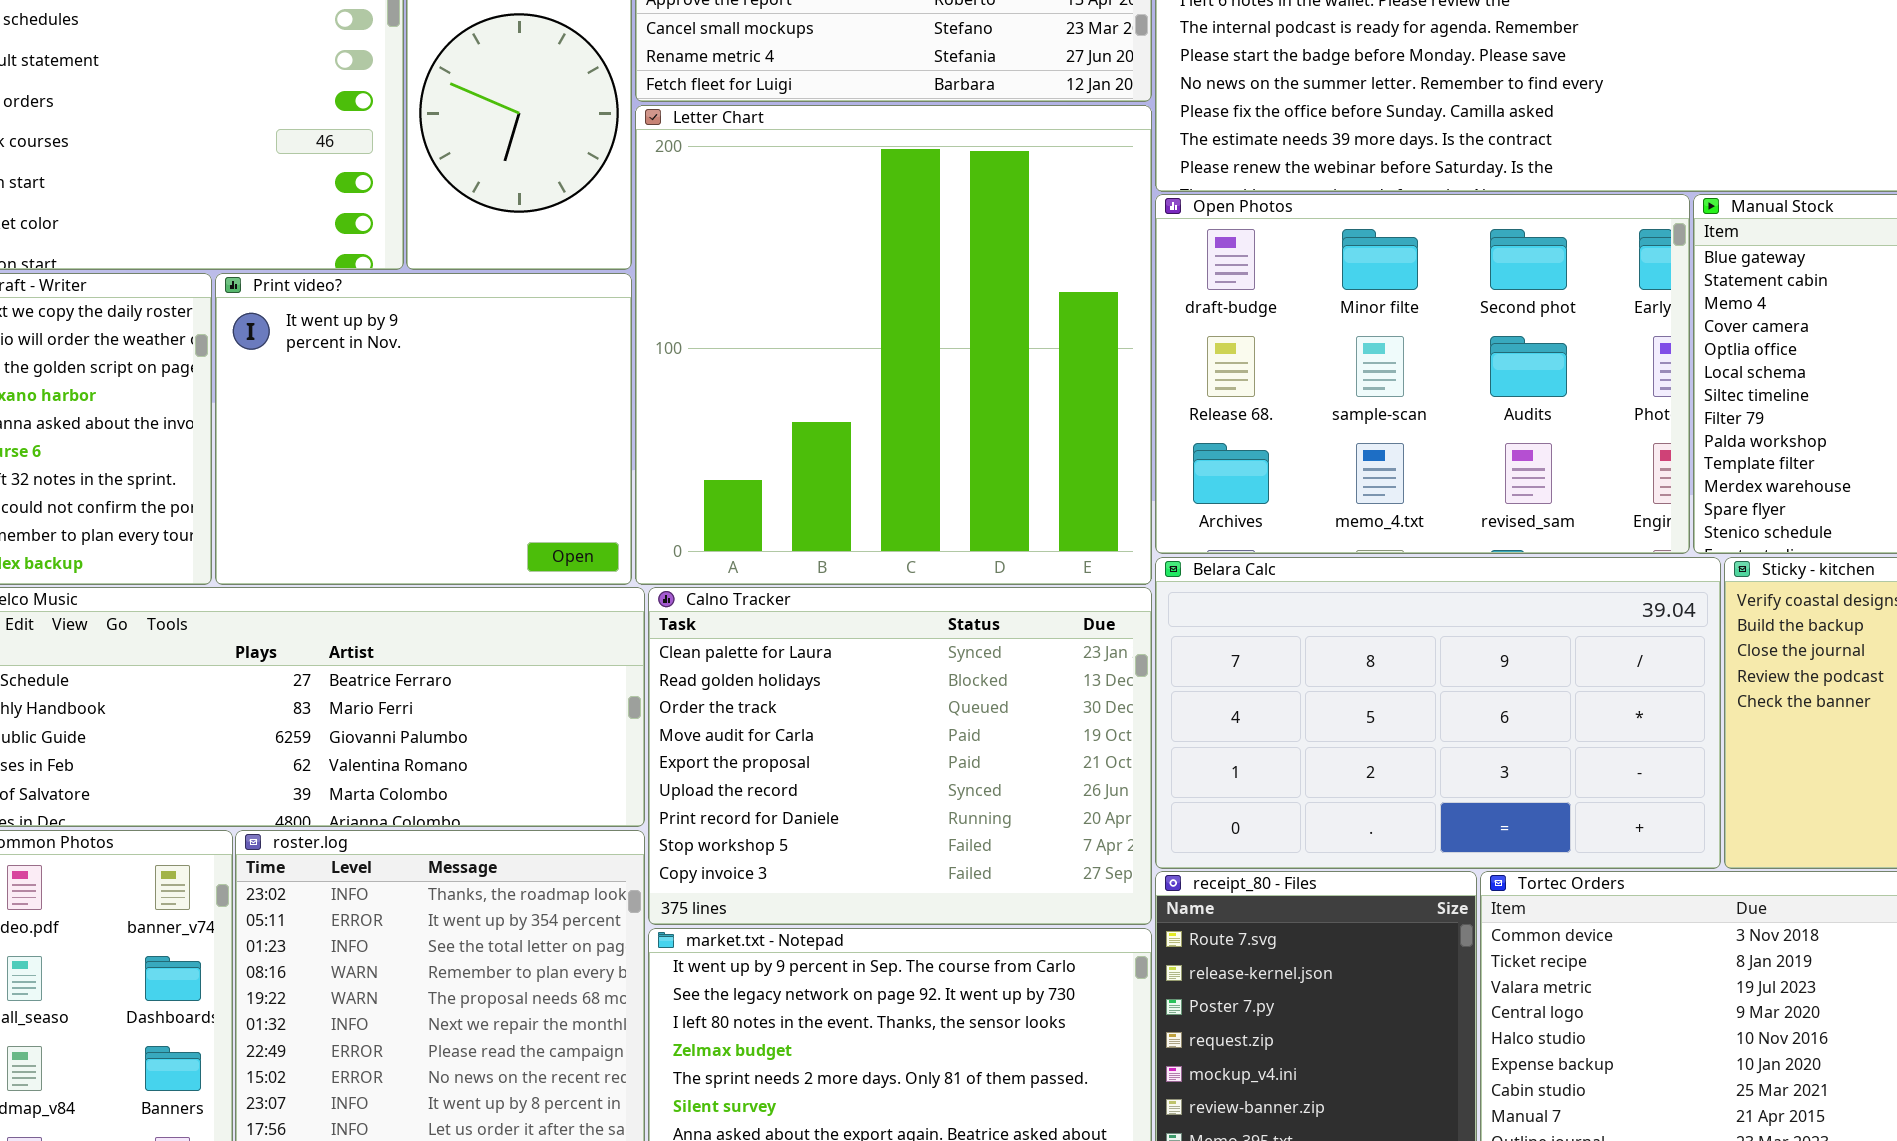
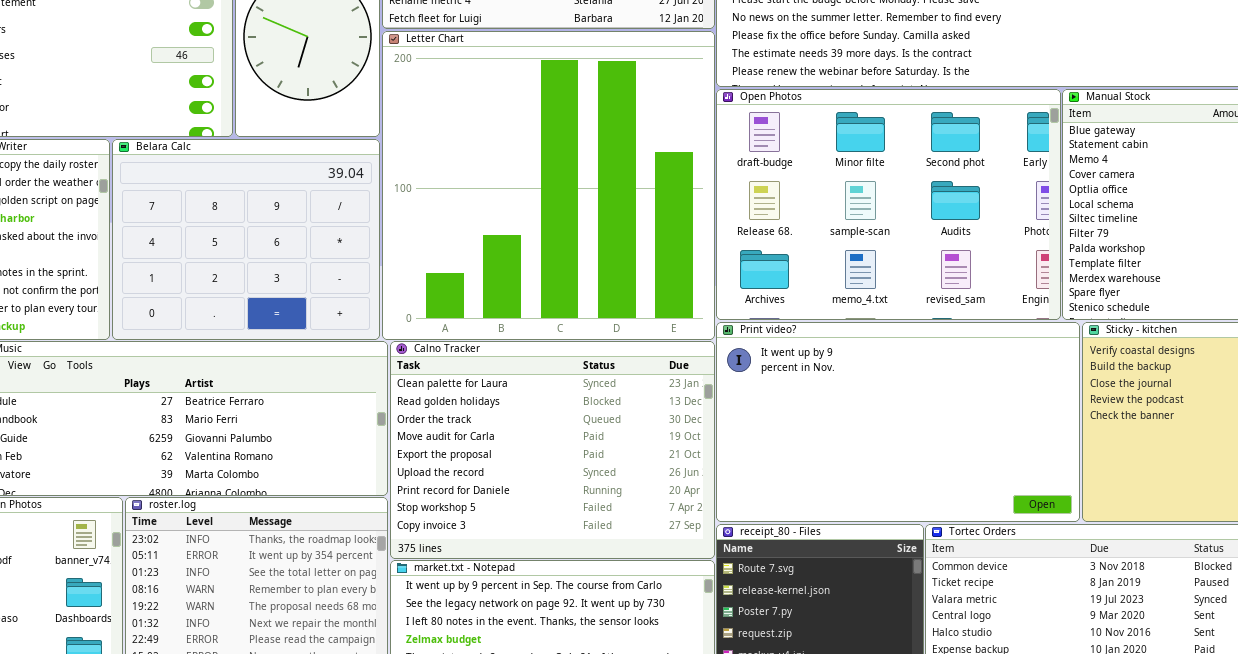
Print video?: [215,273,632,585] -> [716,322,1080,522], moved, resized
Belara Calc: [1155,557,1721,869] -> [112,139,380,340], moved, resized

